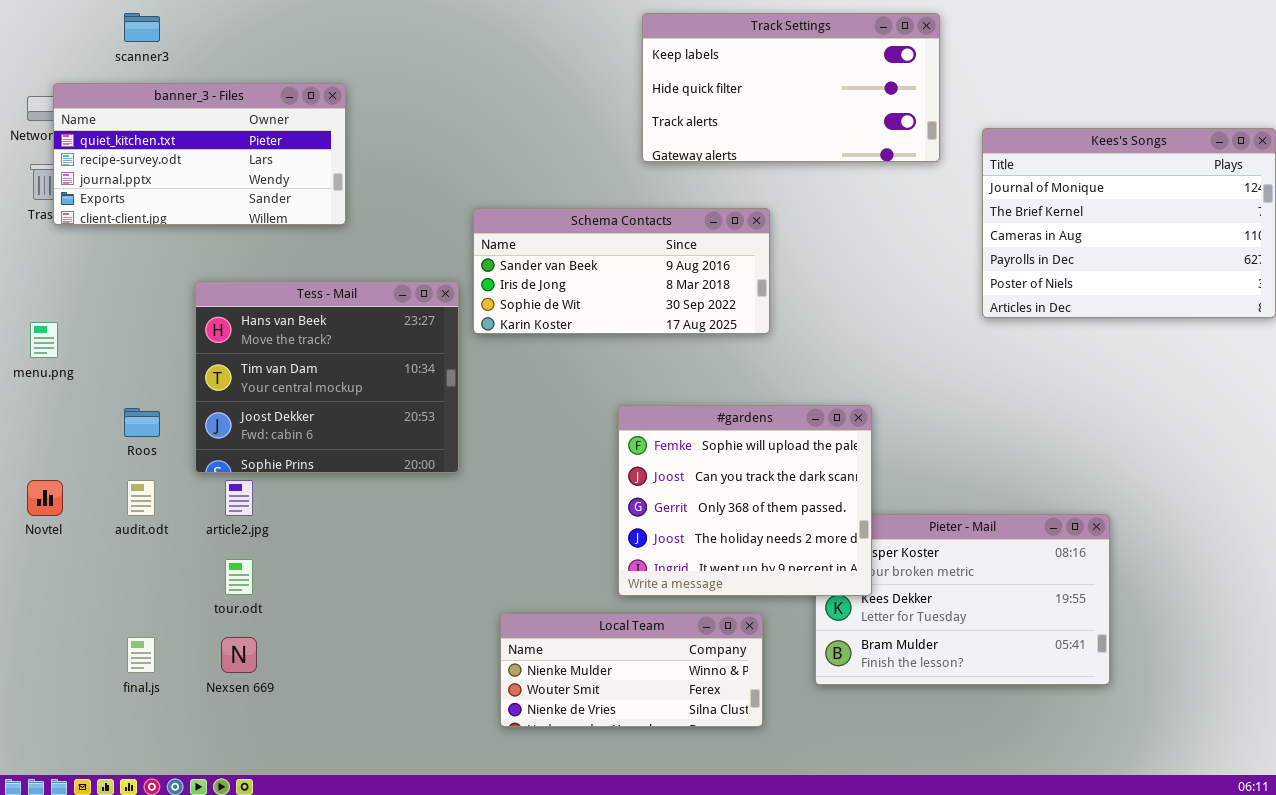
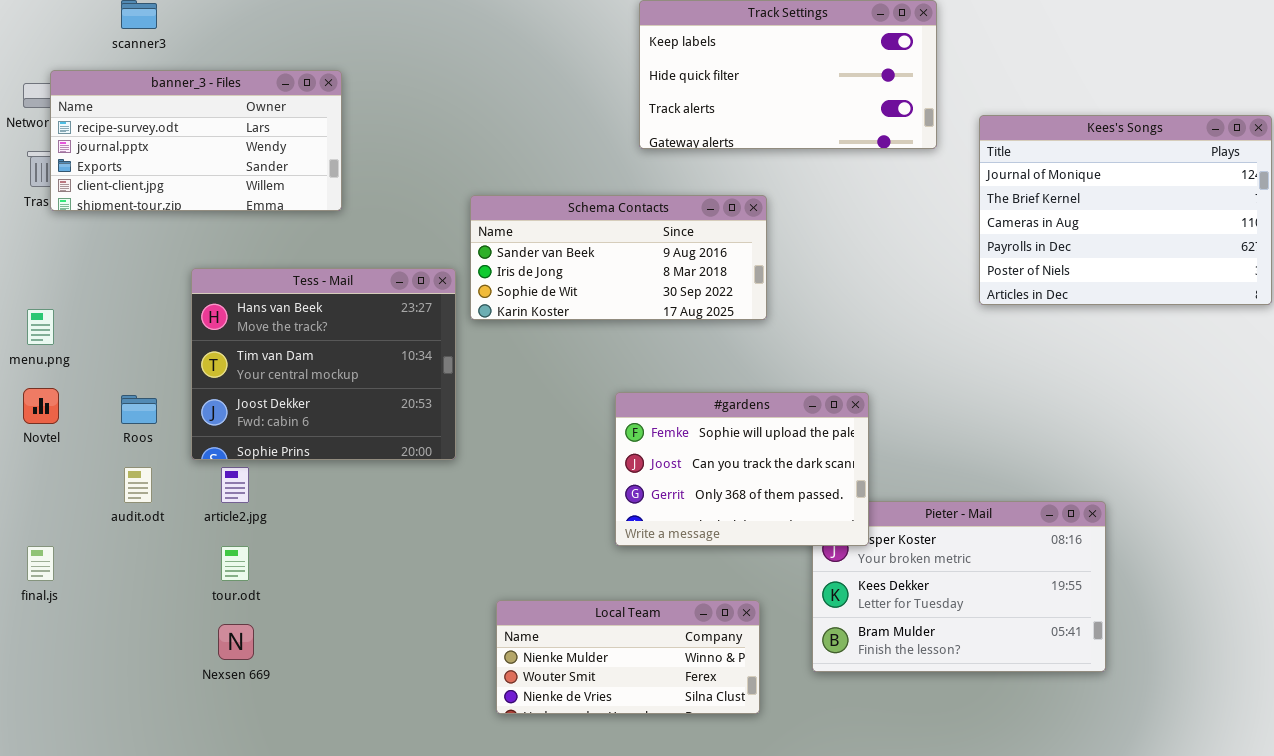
banner_3 - Files: [53,83,346,225] -> [50,70,342,211], scrolled down 1 row
#gardens: [618,405,872,596] -> [615,392,869,546], resized
Novtel: [27,480,63,516] -> [23,388,59,424], moved
final.js: [127,637,155,673] -> [27,546,54,581], moved

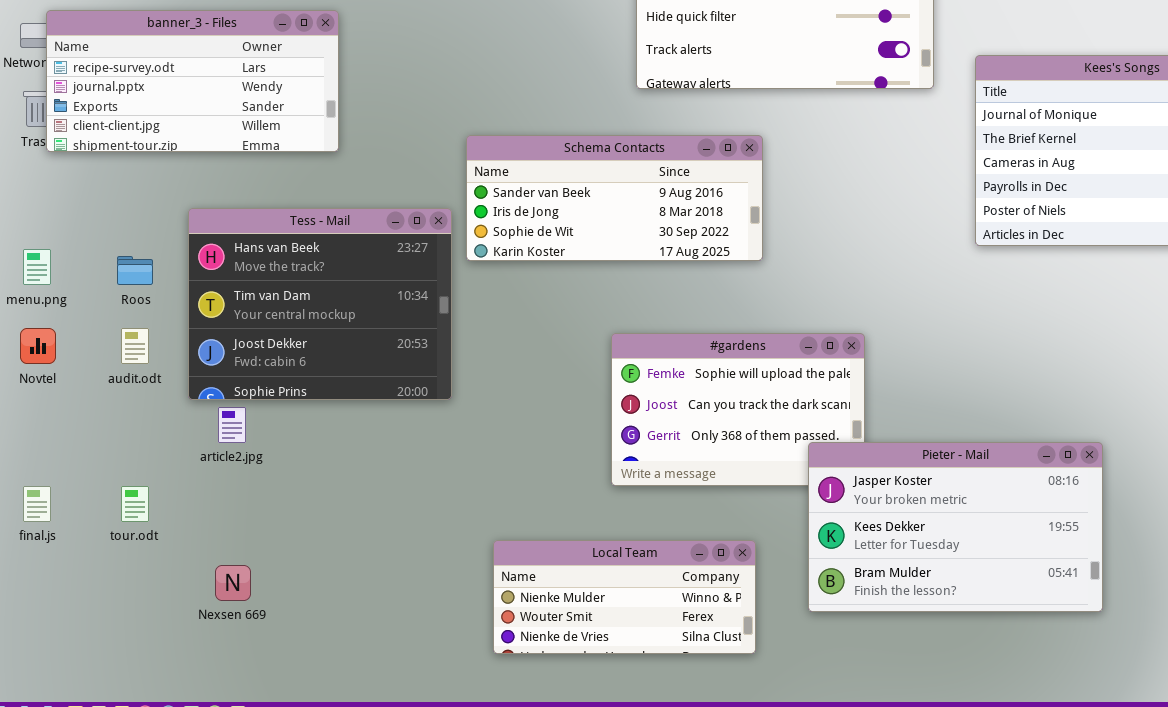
Roos: [121,395,157,424] -> [117,256,153,285], moved
audit.odt: [124,467,152,503] -> [121,328,149,364], moved
Pieter - Mail: [812,501,1106,672] -> [808,442,1103,612], raised
tour.odt: [221,546,249,581] -> [121,486,149,522], moved

